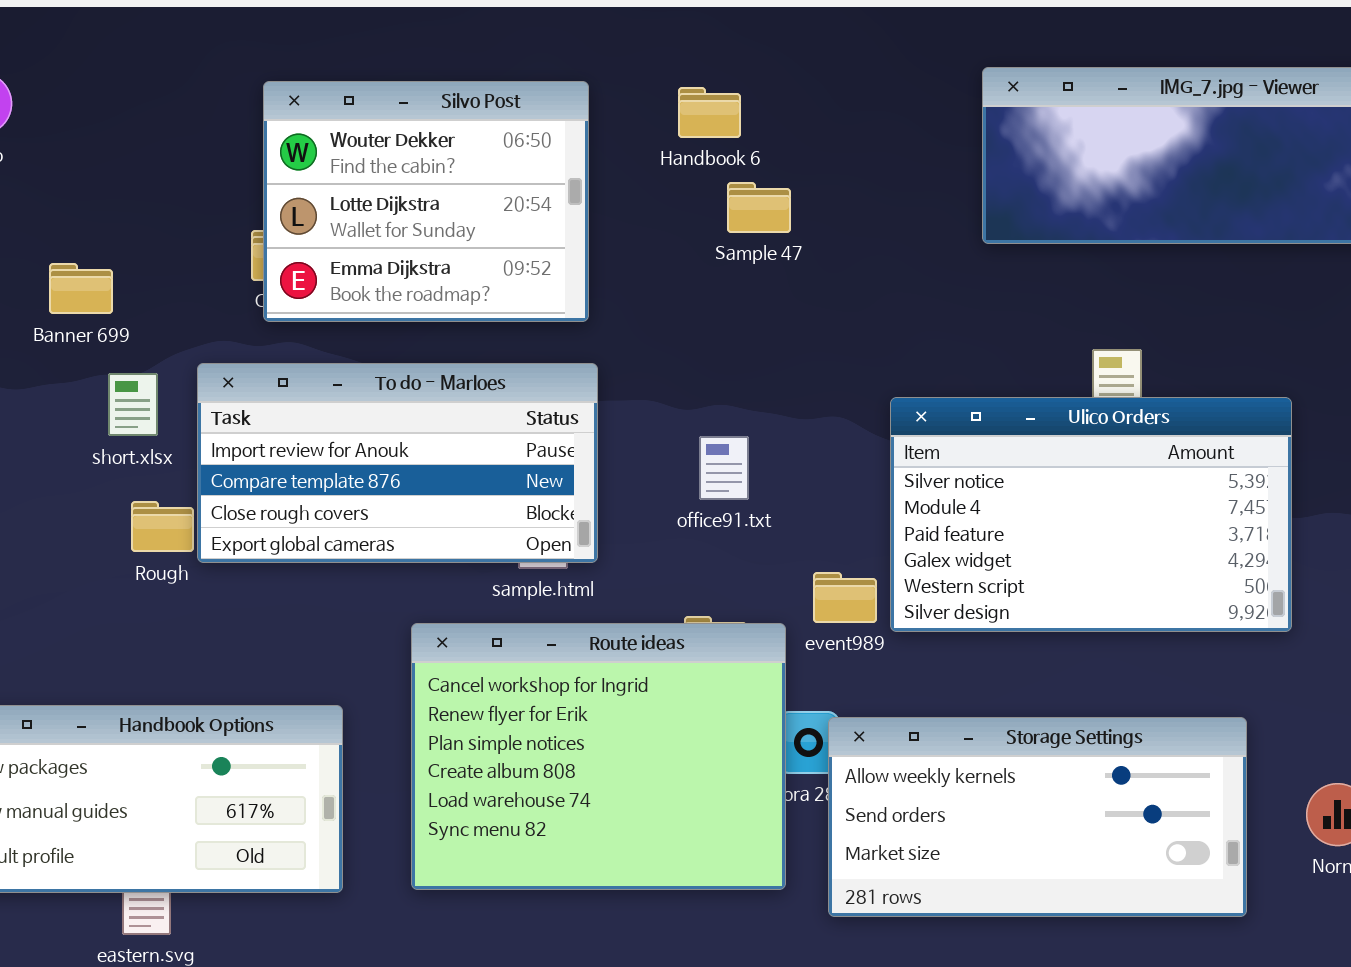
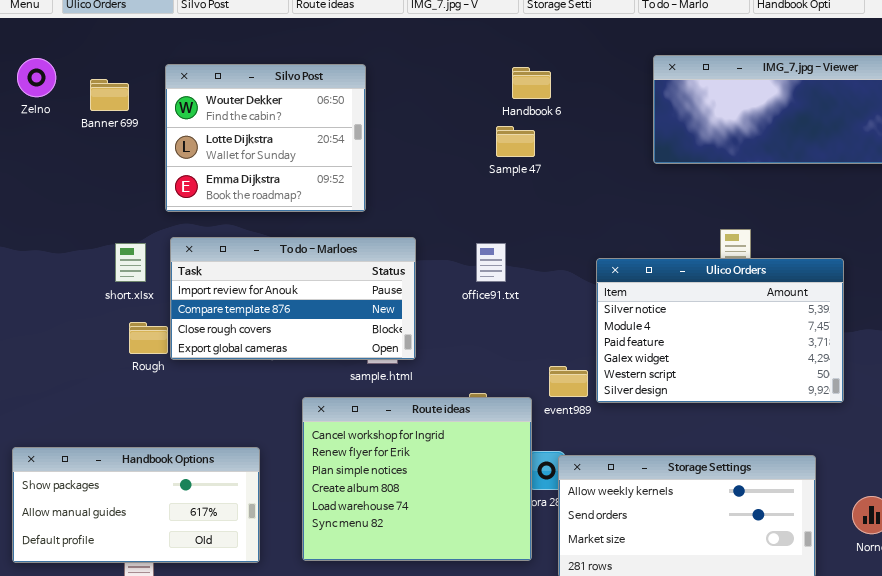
Silvo Post: [263,81,589,322] -> [165,64,366,212], moved
Handbook 6: [678,87,741,138] -> [512,67,551,99], moved
Banner 699: [49,263,113,314] -> [90,79,129,111], moved
office91.txt: [699,436,749,500] -> [476,243,506,282], moved

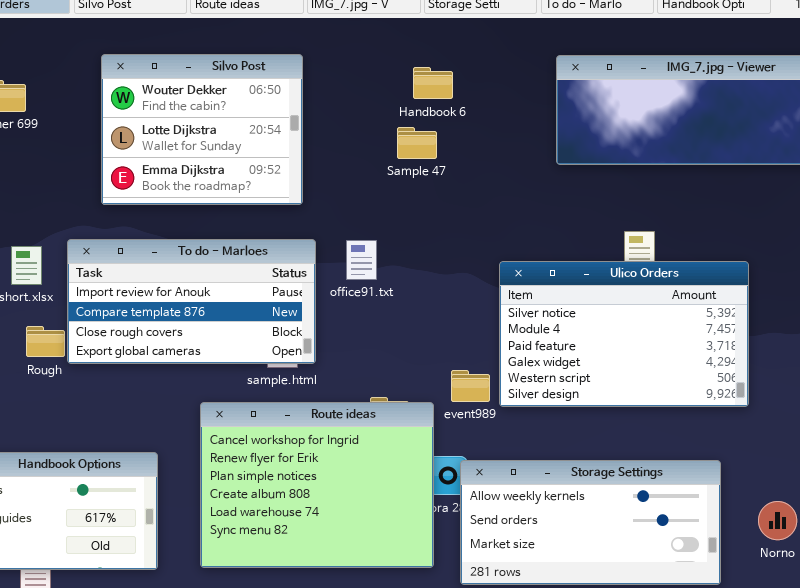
Silvo Post: [165,64,366,212] -> [101,54,303,205], moved
office91.txt: [476,243,506,282] -> [346,240,377,280], moved

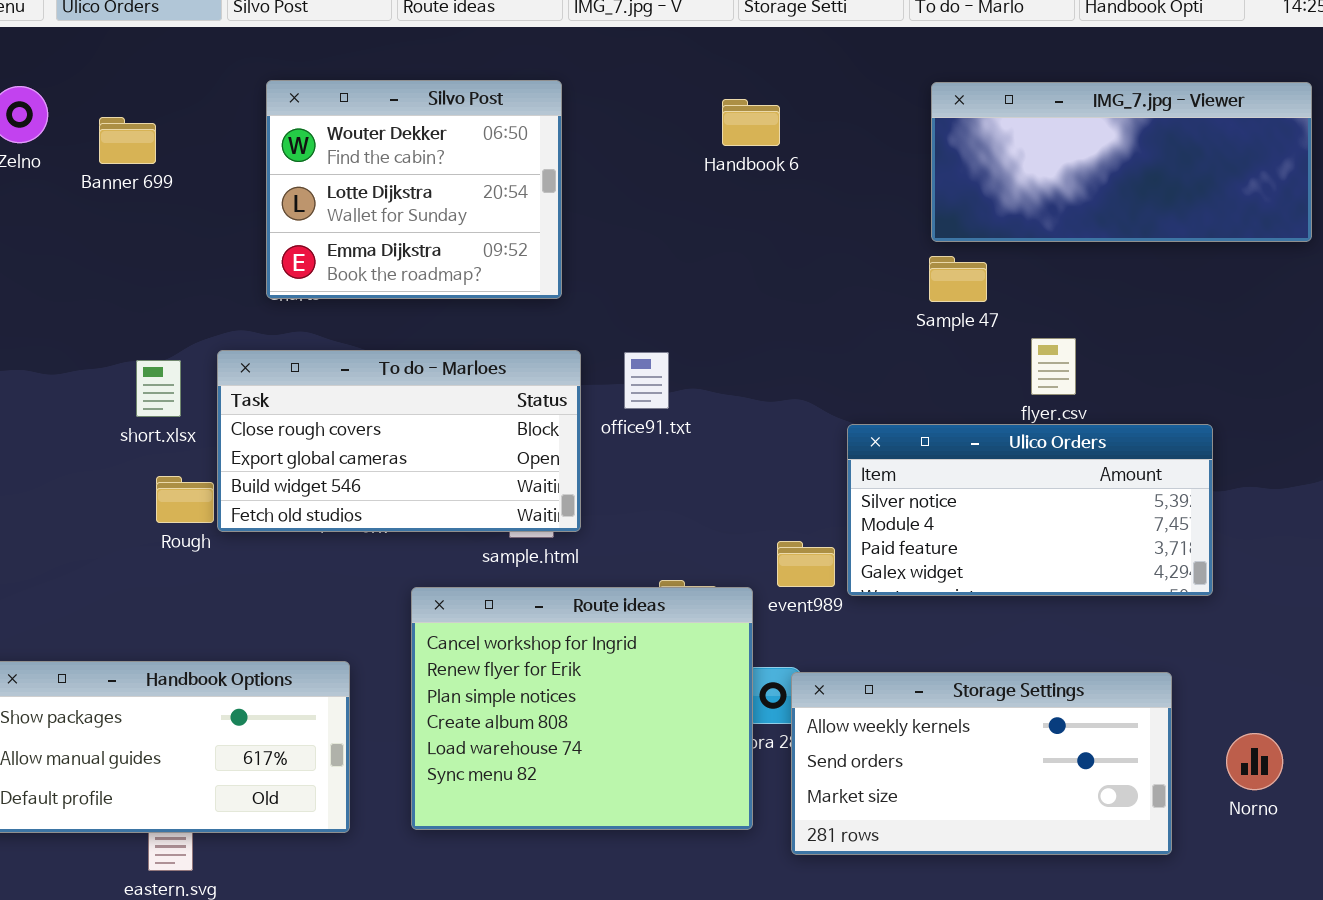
Sample 47: [397,127,437,159] -> [929,256,987,302], moved
To do - Marloes: [67,239,316,364] -> [217,350,581,532], scrolled down 2 rows
Ulico Orders: [499,261,749,407] -> [847,424,1213,596], resized

